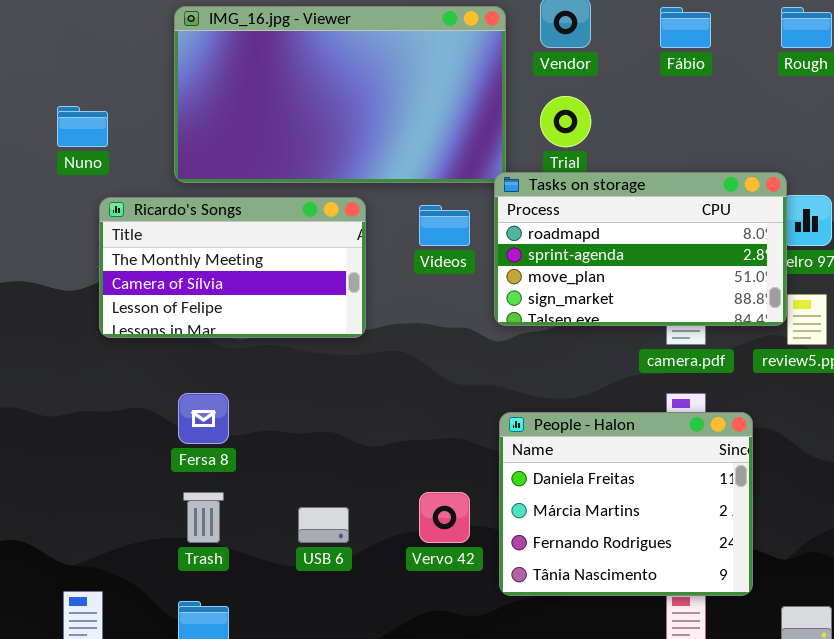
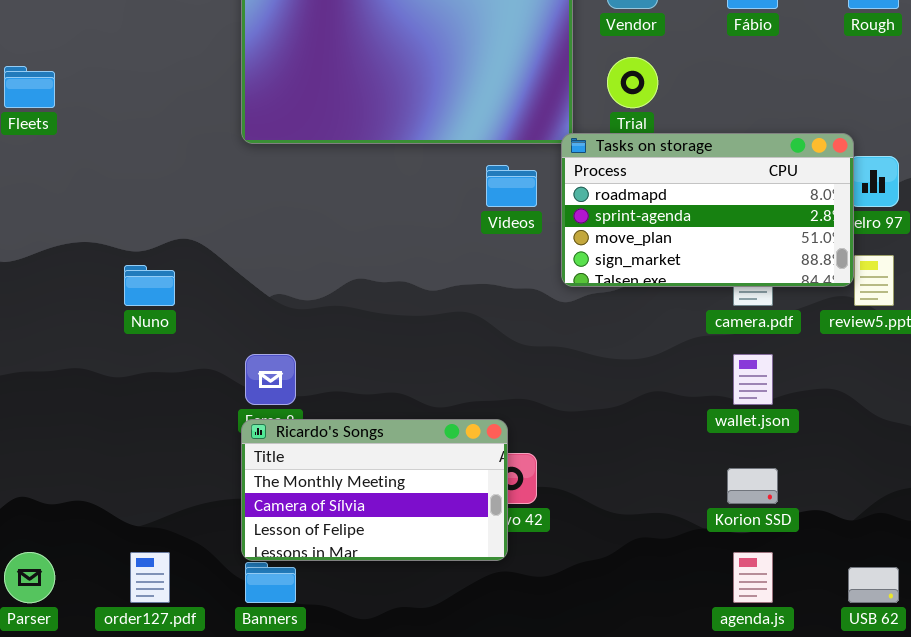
Nuno: [57,106,108,147] -> [124,265,175,306], moved
Ricardo's Songs: [99,197,366,338] -> [241,419,508,561], moved
People - Halon: [499,412,753,596] -> none, closed

